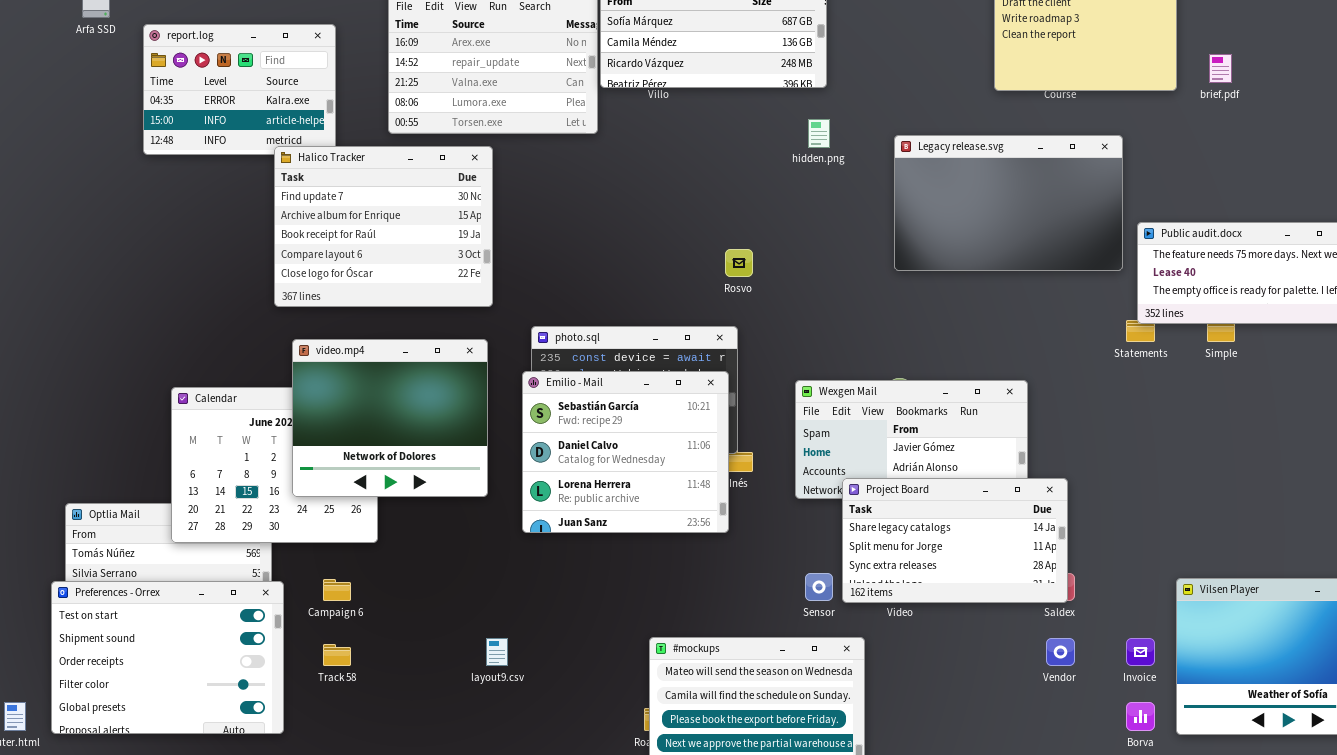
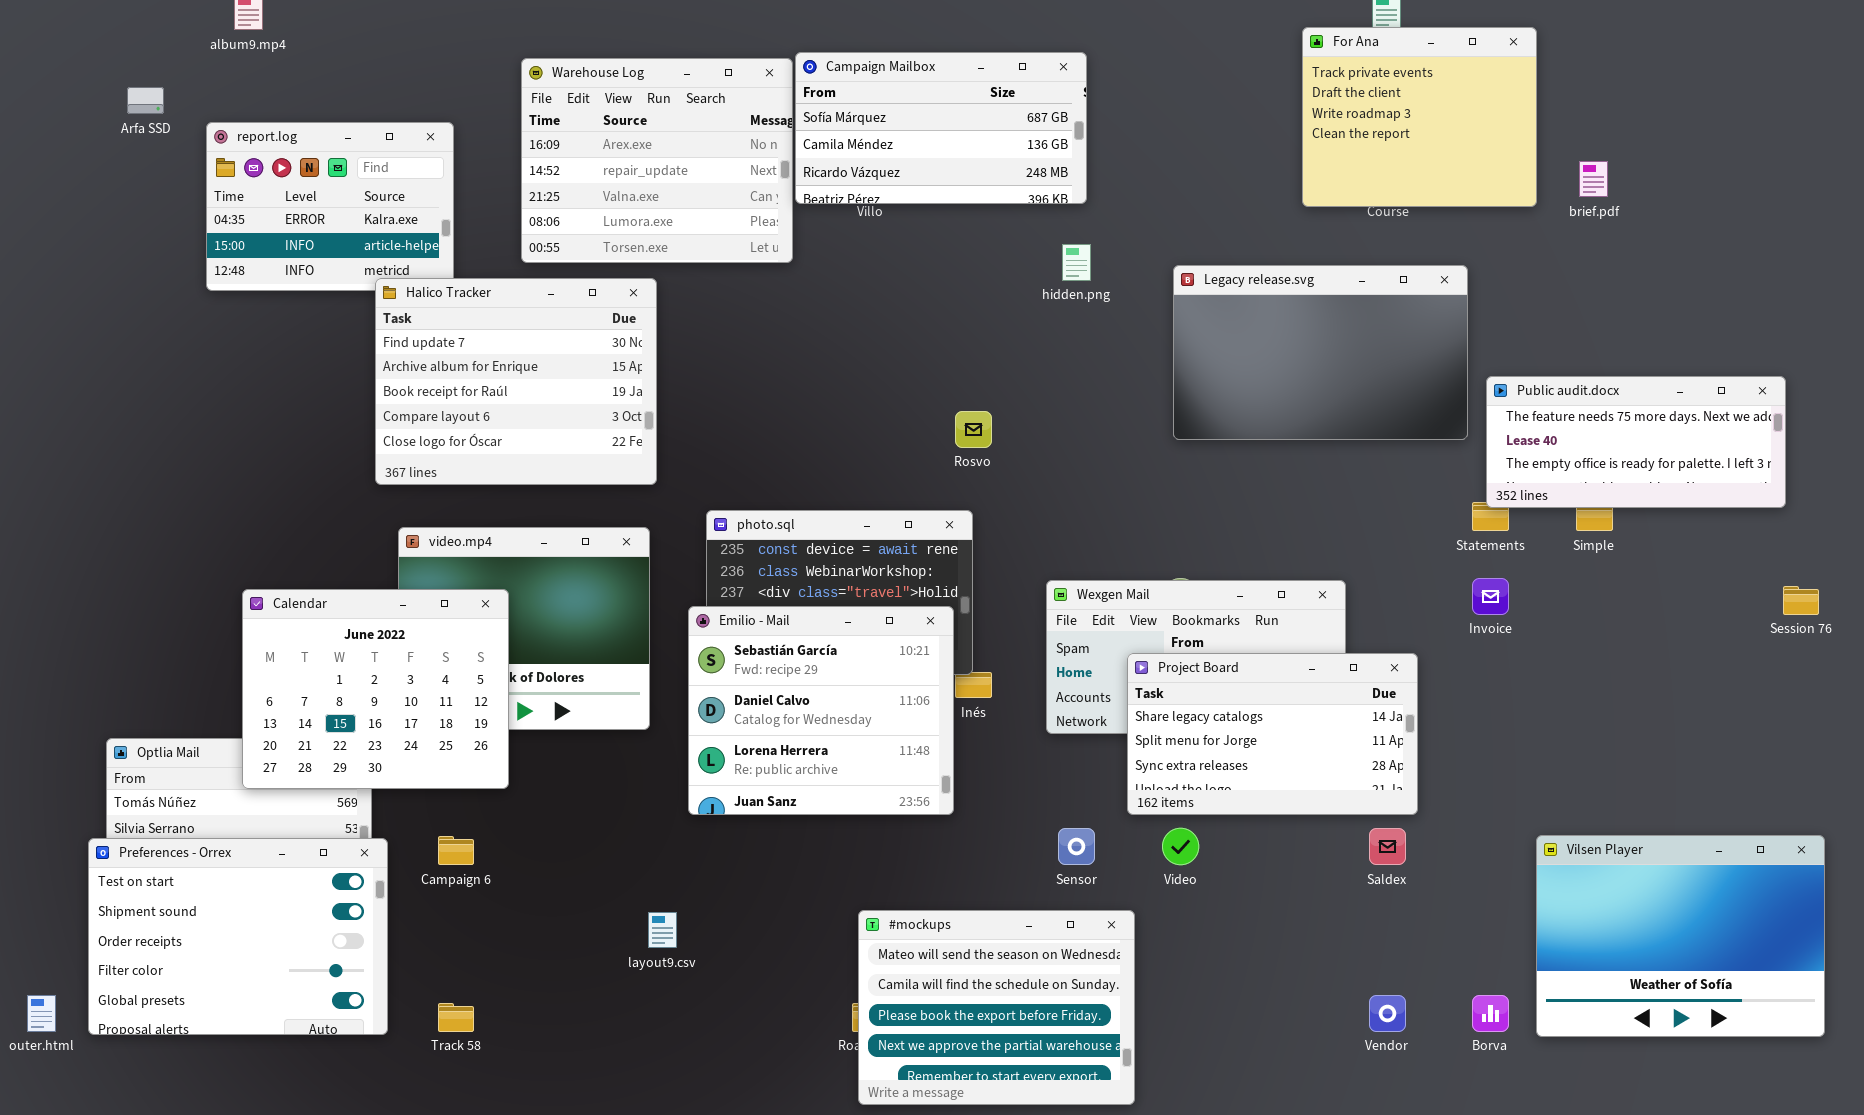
Emilio - Mail: [522,371,729,533] -> [688,606,954,815], moved
Calendar: [171,387,378,543] -> [242,589,509,789], raised
Project Board: [842,478,1068,603] -> [1127,653,1418,815], moved
Vendor: [1046,638,1075,666] -> [1369,995,1406,1032], moved
Invoice: [1126,638,1155,666] -> [1472,578,1509,615], moved
Track 58: [323,644,351,666] -> [438,1003,474,1032], moved

